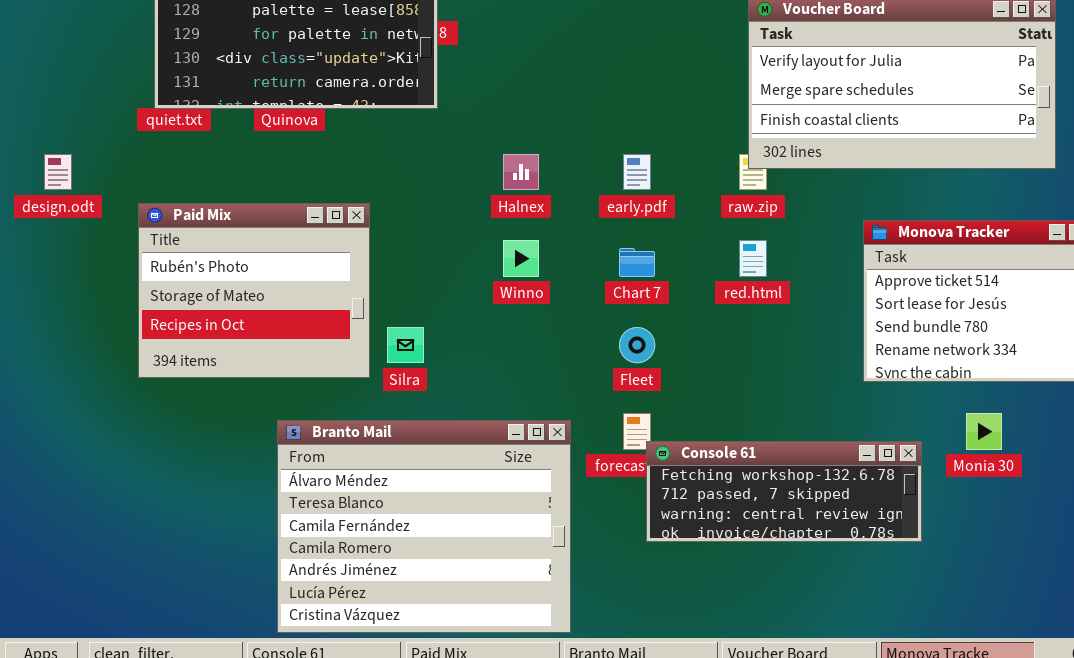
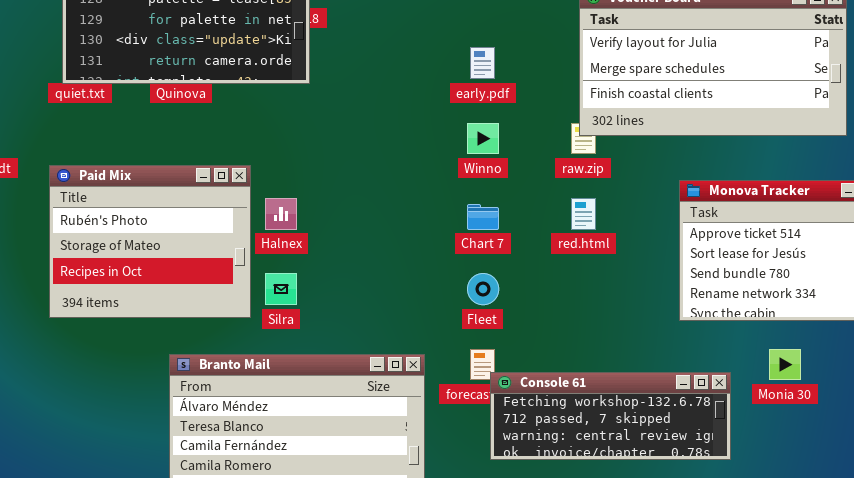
Halnex: [503,154,539,190] -> [265,198,297,230], moved
early.pdf: [623,154,651,190] -> [470,47,495,79], moved
Winno: [503,240,539,277] -> [467,123,499,154], moved

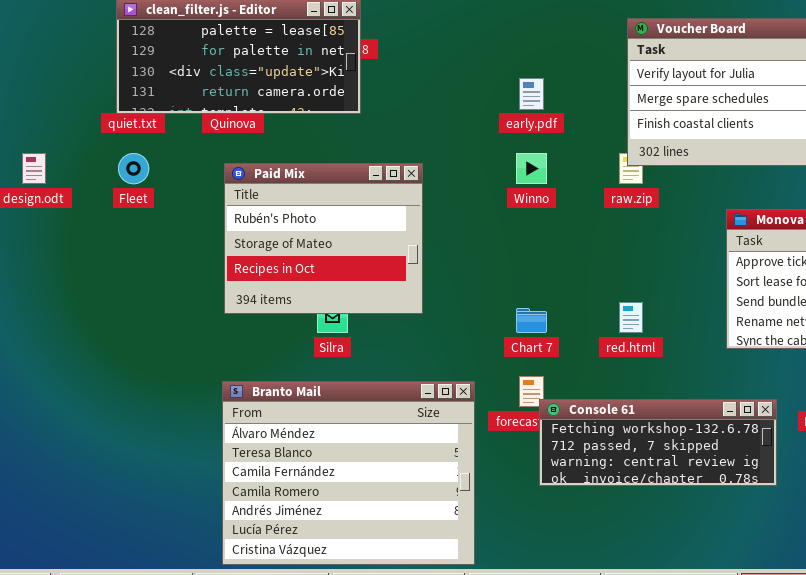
Paid Mix: [49,165,251,318] -> [224,163,423,314], moved
red.html: [571,198,596,230] -> [619,302,643,333], moved
Chart 7: [467,204,499,230] -> [516,308,547,333], moved
Fleet: [467,273,499,305] -> [118,153,149,184], moved

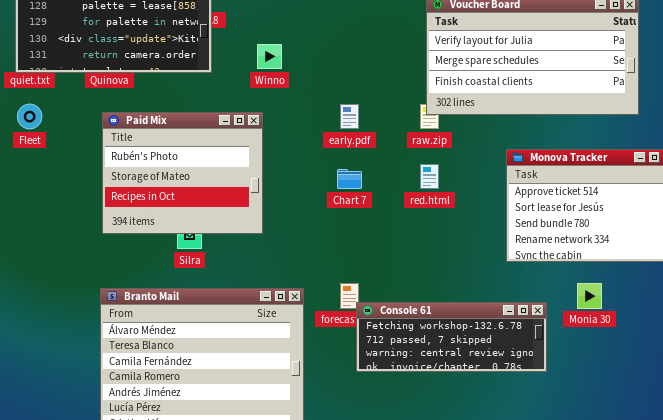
early.pdf: [519,78,544,110] -> [340,104,359,129], moved
Winno: [516,153,547,184] -> [257,44,282,69], moved
red.html: [619,302,643,333] -> [420,164,439,189], moved
Chart 7: [516,308,547,333] -> [337,169,362,189], moved

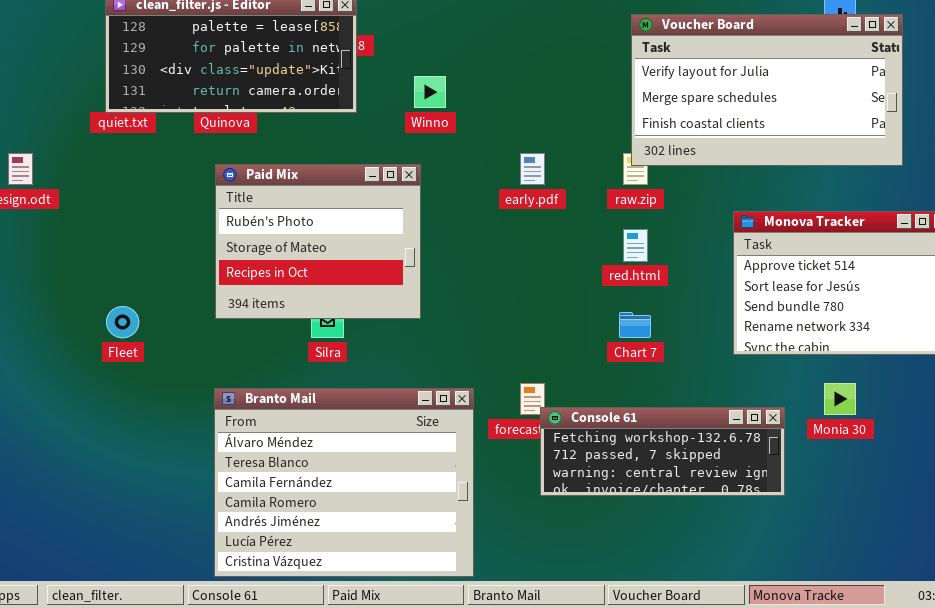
Fleet: [17,104,42,129] -> [106,306,139,338], moved
Chart 7: [337,169,362,189] -> [619,312,651,338], moved

